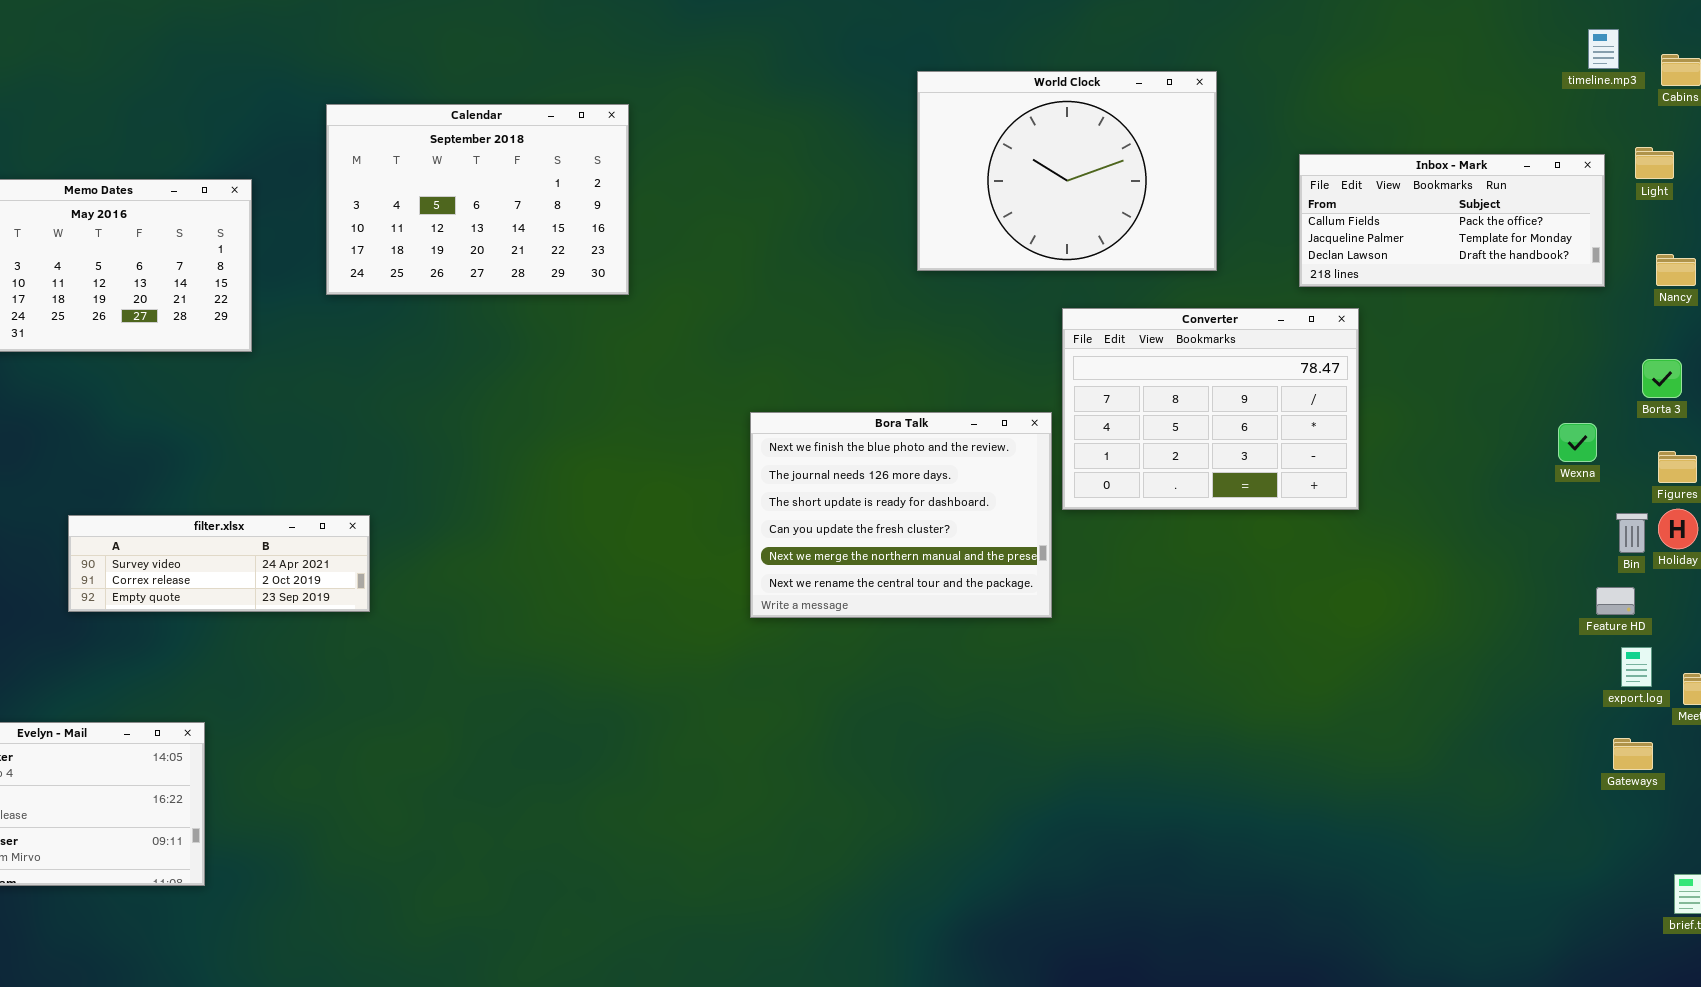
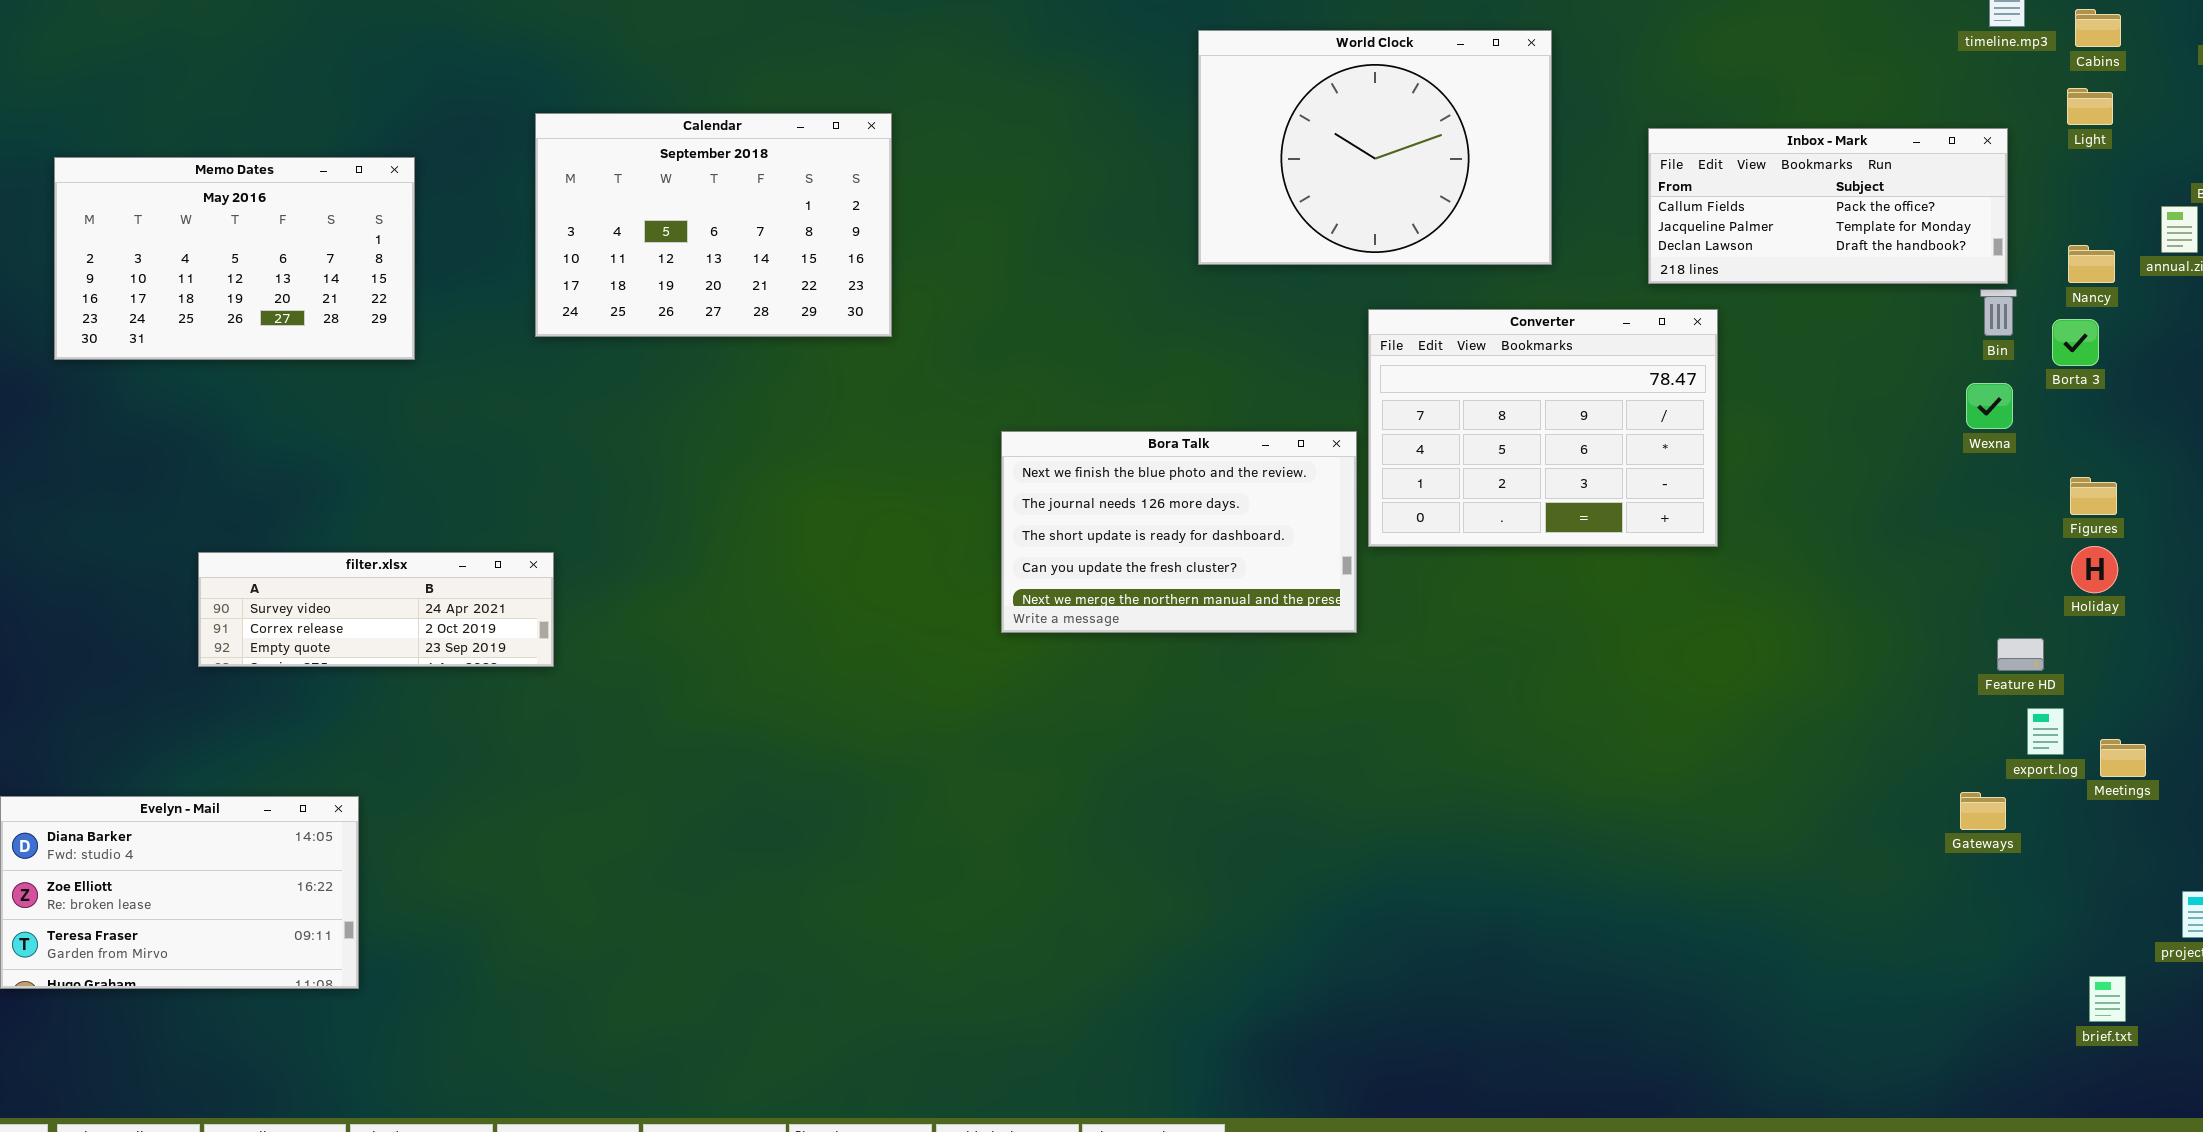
Calendar: [326,104,629,295] -> [535,113,892,337], moved
Light: [1635,147,1674,179] -> [2067,88,2113,125], moved
Borta 3: [1642,359,1682,398] -> [2052,319,2099,366], moved
Bora Talk: [750,412,1052,618] -> [1001,431,1357,633], resized
Wexna: [1558,423,1597,462] -> [1966,383,2013,429], moved
Bin: [1616,513,1648,553] -> [1980,289,2017,336], moved
Gateways: [1613,738,1653,770] -> [1960,792,2006,830], moved

